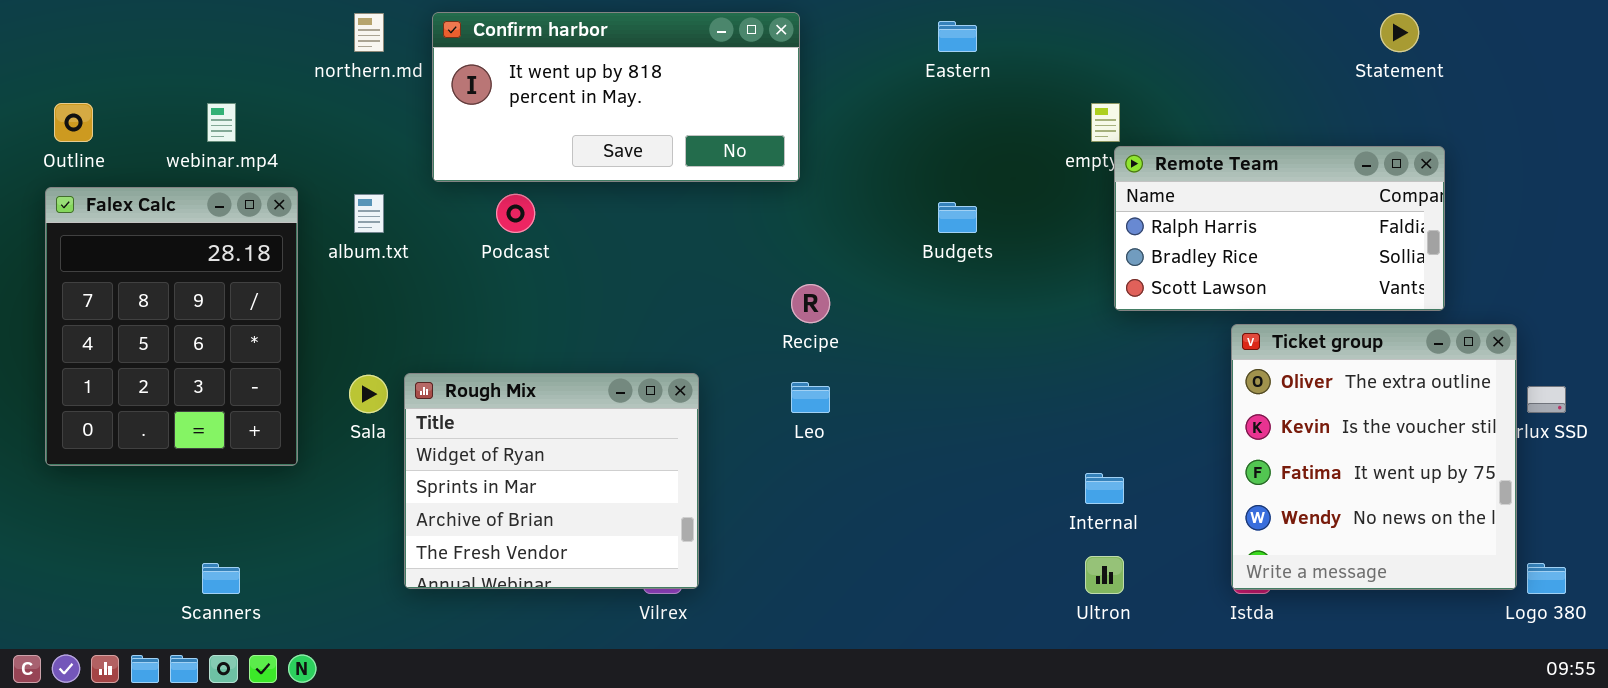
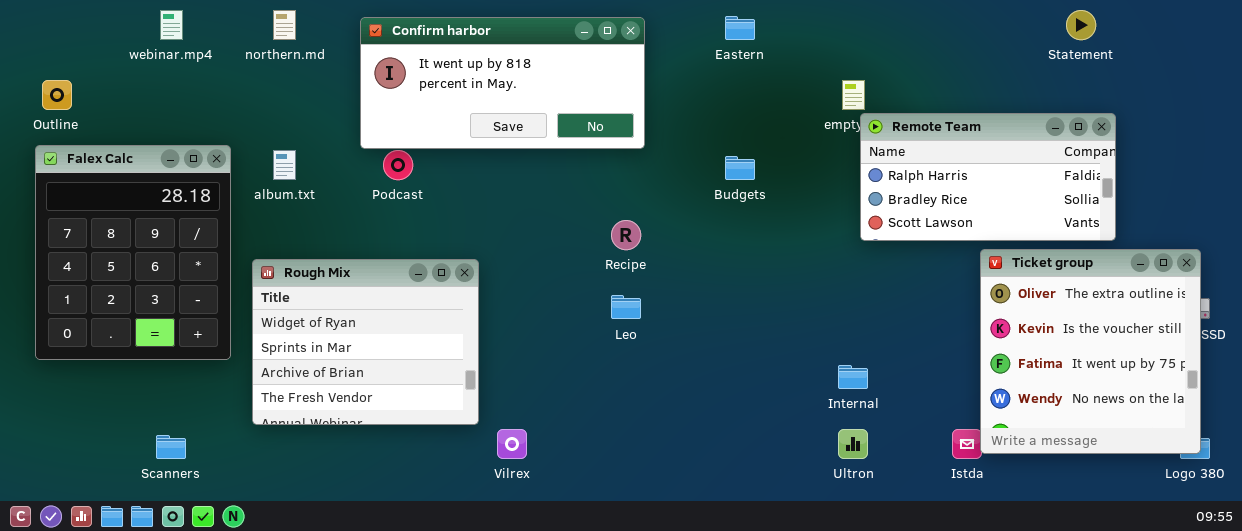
Confirm harbor: [432,12,800,182] -> [360,17,645,149], moved
webinar.mp4: [207,103,236,142] -> [160,10,183,40], moved
Ticket group: [1231,324,1517,590] -> [980,249,1201,454], moved
Rough Mix: [404,373,699,589] -> [252,259,479,425], moved

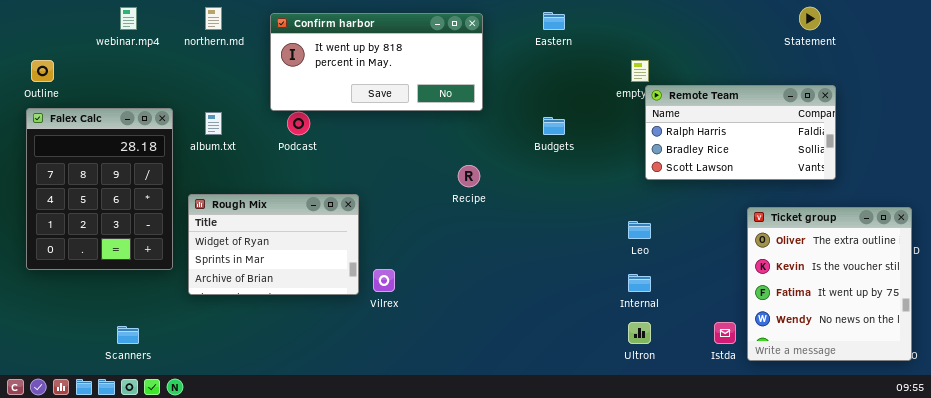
Ticket group: [980,249,1201,454] -> [747,207,912,361], moved
Rough Mix: [252,259,479,425] -> [188,194,359,295], resized
Leo: [611,295,641,319] -> [628,221,651,239], moved
Vilrex: [497,429,527,459] -> [373,269,395,292], moved

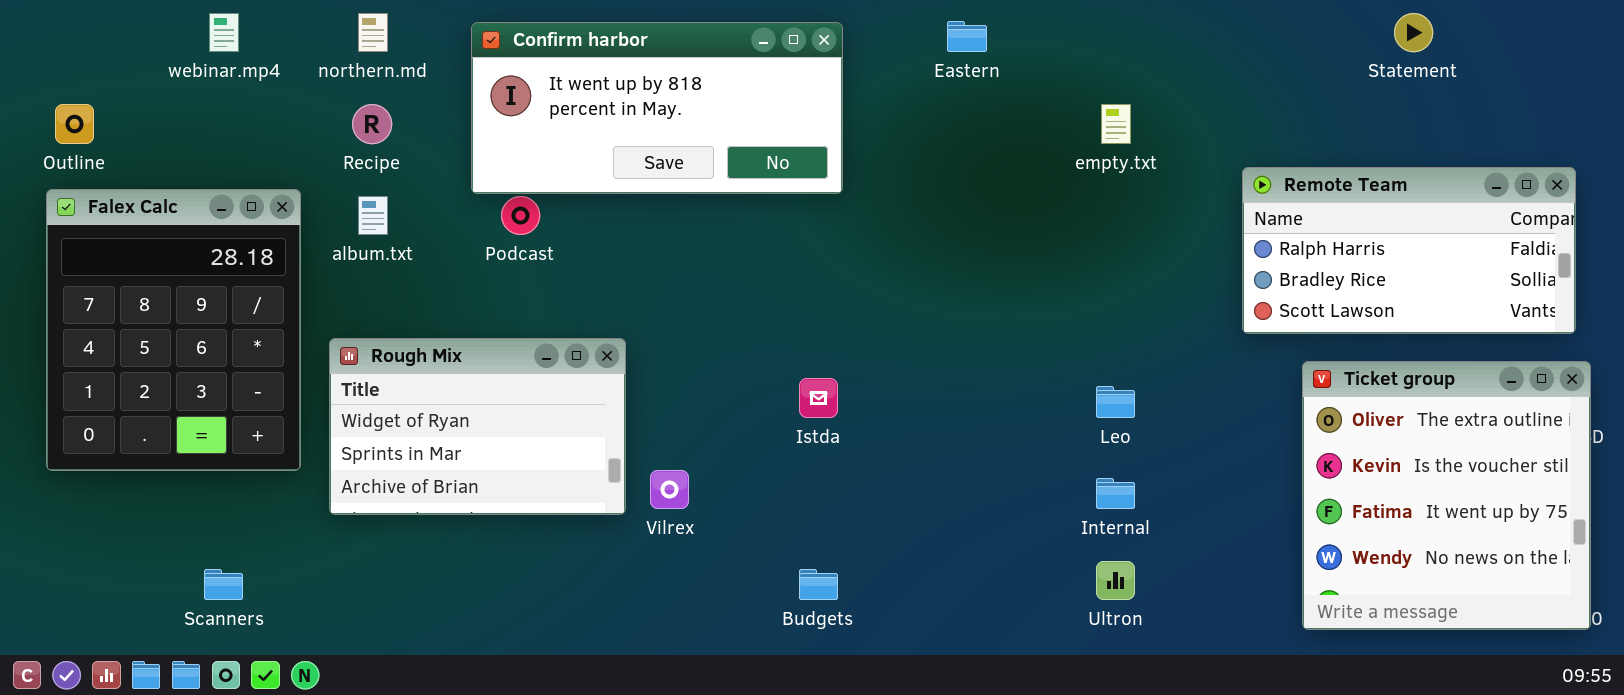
Remote Team: [645,85,836,180] -> [1242,167,1576,334], moved
Budgets: [543,117,565,135] -> [799,569,838,600], moved
Recipe: [458,165,480,187] -> [352,104,392,144], moved
Istda: [714,322,736,344] -> [799,378,838,418], moved

